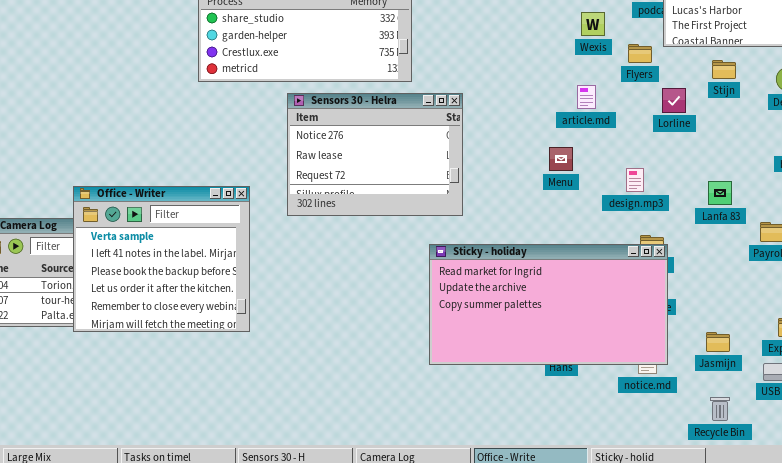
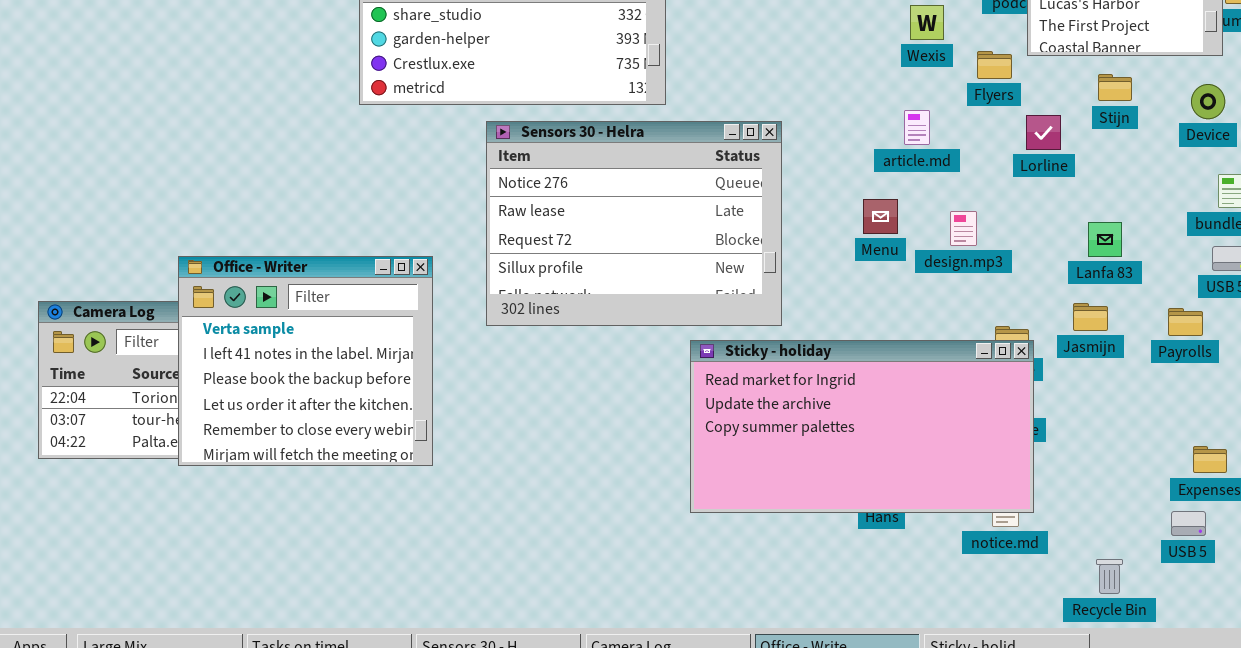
Sensors 30 - Helra: [287,93,463,216] -> [486,121,782,326], resized
design.mp3: [626,168,644,192] -> [950,211,977,246], moved
Lanfa 83: [708,181,732,205] -> [1088,222,1122,257], moved
Jasmijn: [706,332,730,352] -> [1073,303,1108,331], moved

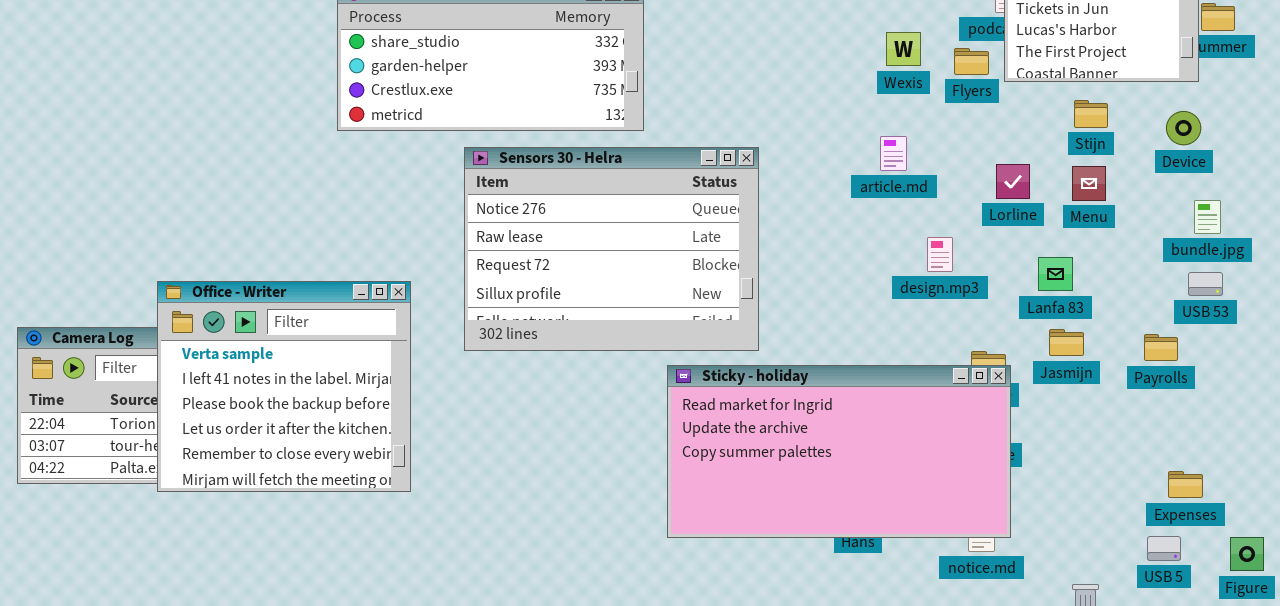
Flyers: [977,51,1012,79] -> [954,48,989,75], moved
Lorline: [1026,115,1061,150] -> [996,164,1030,199], moved
Menu: [863,199,898,234] -> [1072,166,1106,201], moved
Lanfa 83: [1088,222,1122,257] -> [1038,257,1073,291], moved

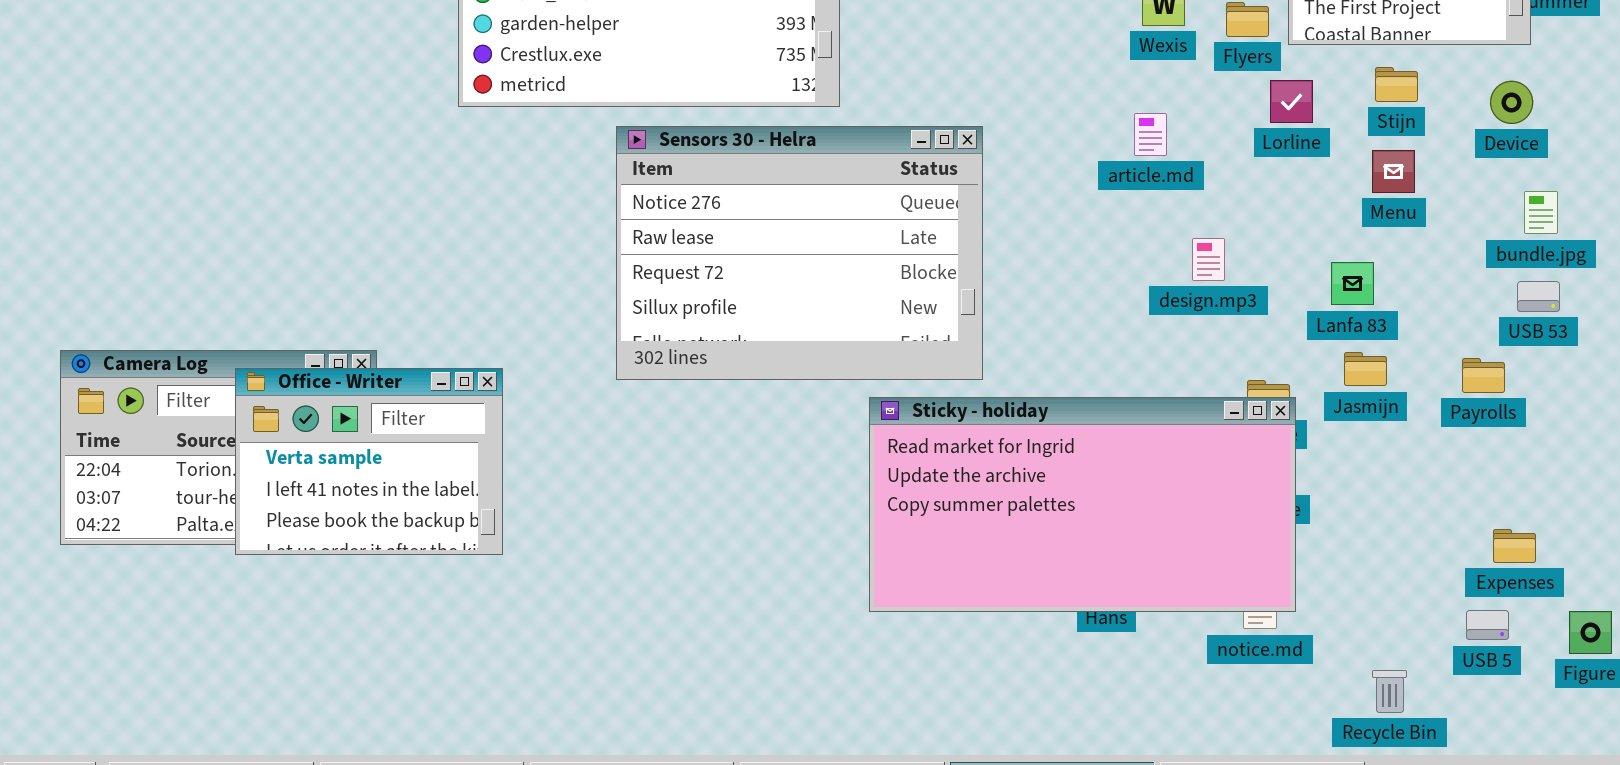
Lorline: [996,164,1030,199] -> [1270,80,1313,123], moved
Office - Writer: [157,281,411,492] -> [235,368,503,555], resized

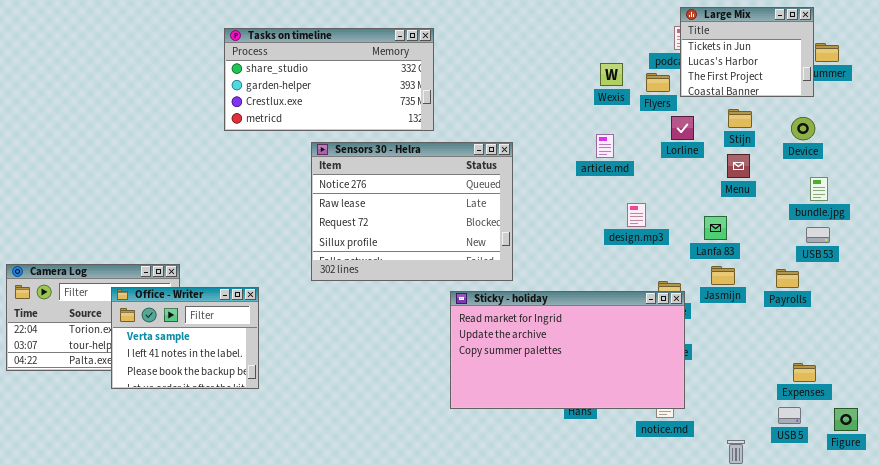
Office - Writer: [235,368,503,555] -> [111,287,259,389], moved

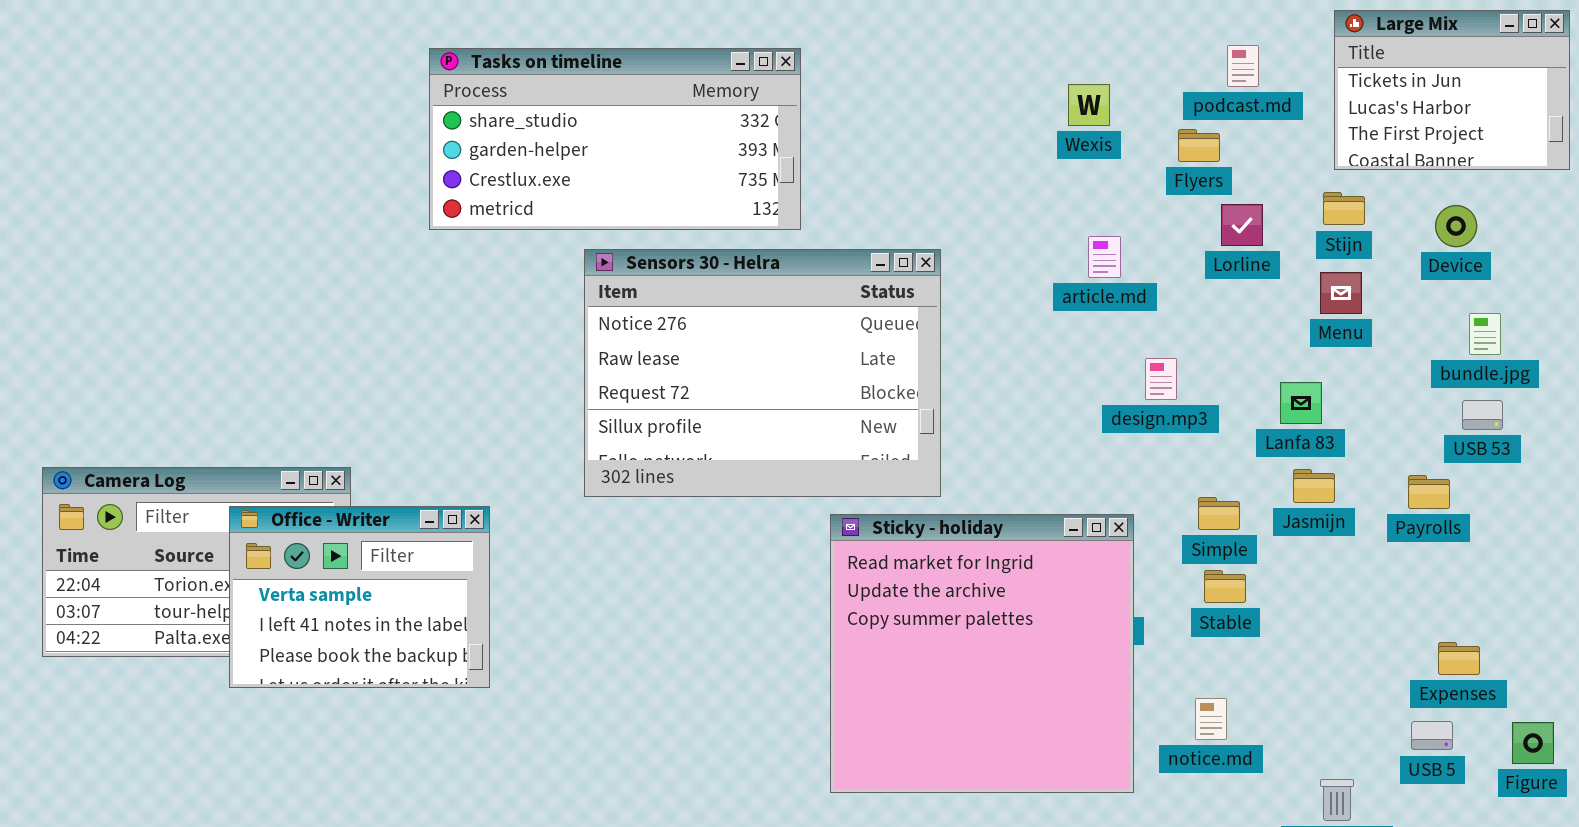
Large Mix: [680,7,814,97] -> [1334,10,1570,170], moved
Wexis: [600,63,623,86] -> [1068,84,1110,126], moved
Sticky - holiday: [450,291,685,409] -> [830,514,1134,793], resized

